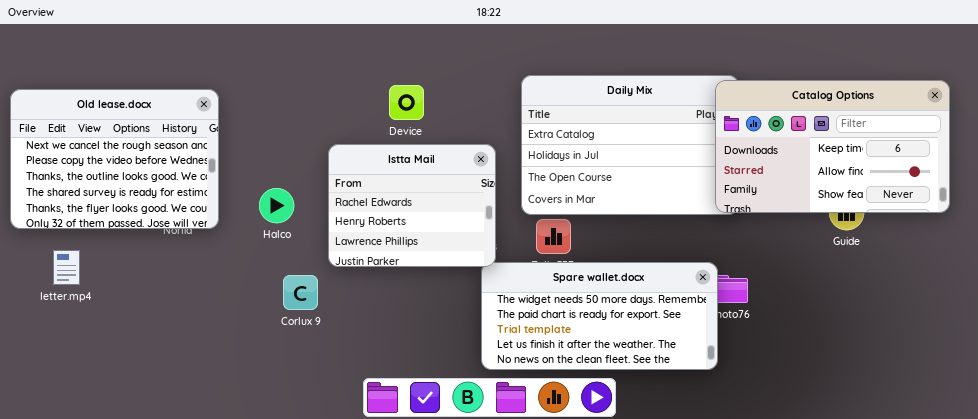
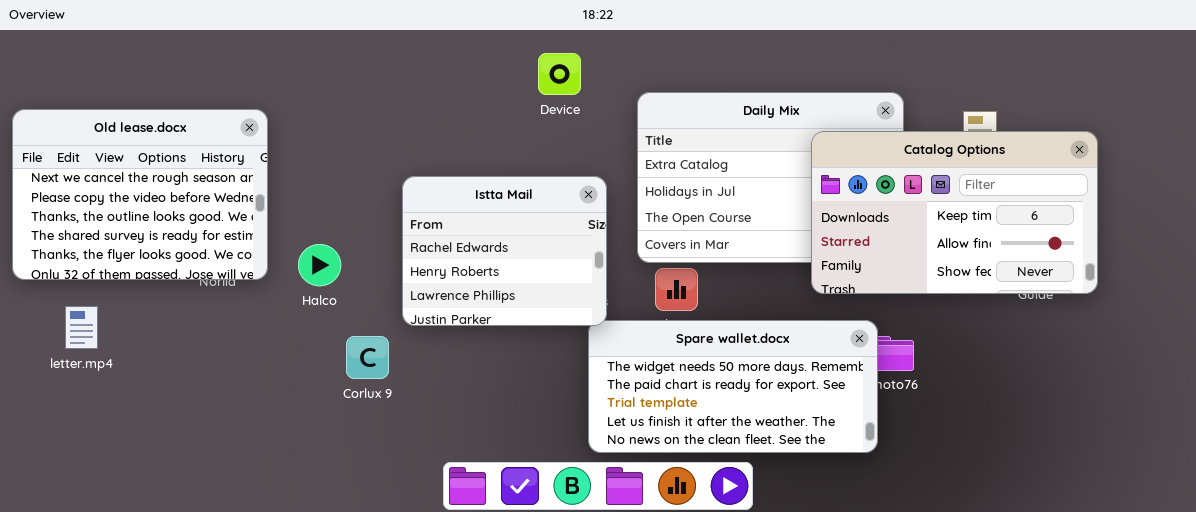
Catalog Options: [715,80,950,213] -> [811,131,1098,294], moved
Device: [389,85,424,120] -> [538,53,581,95], moved
Halco: [259,188,294,223] -> [298,244,341,286], moved

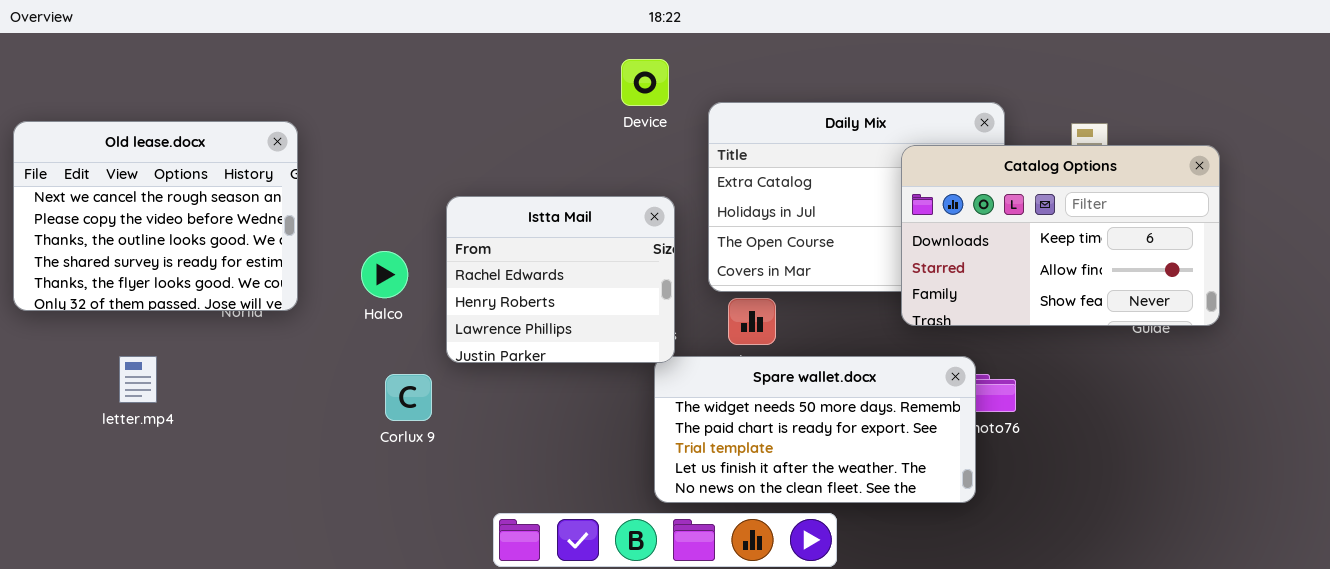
Device: [538,53,581,95] -> [621,59,669,106], moved
Halco: [298,244,341,286] -> [361,251,408,298], moved
letter.mp4: [65,306,98,349] -> [119,356,157,403], moved

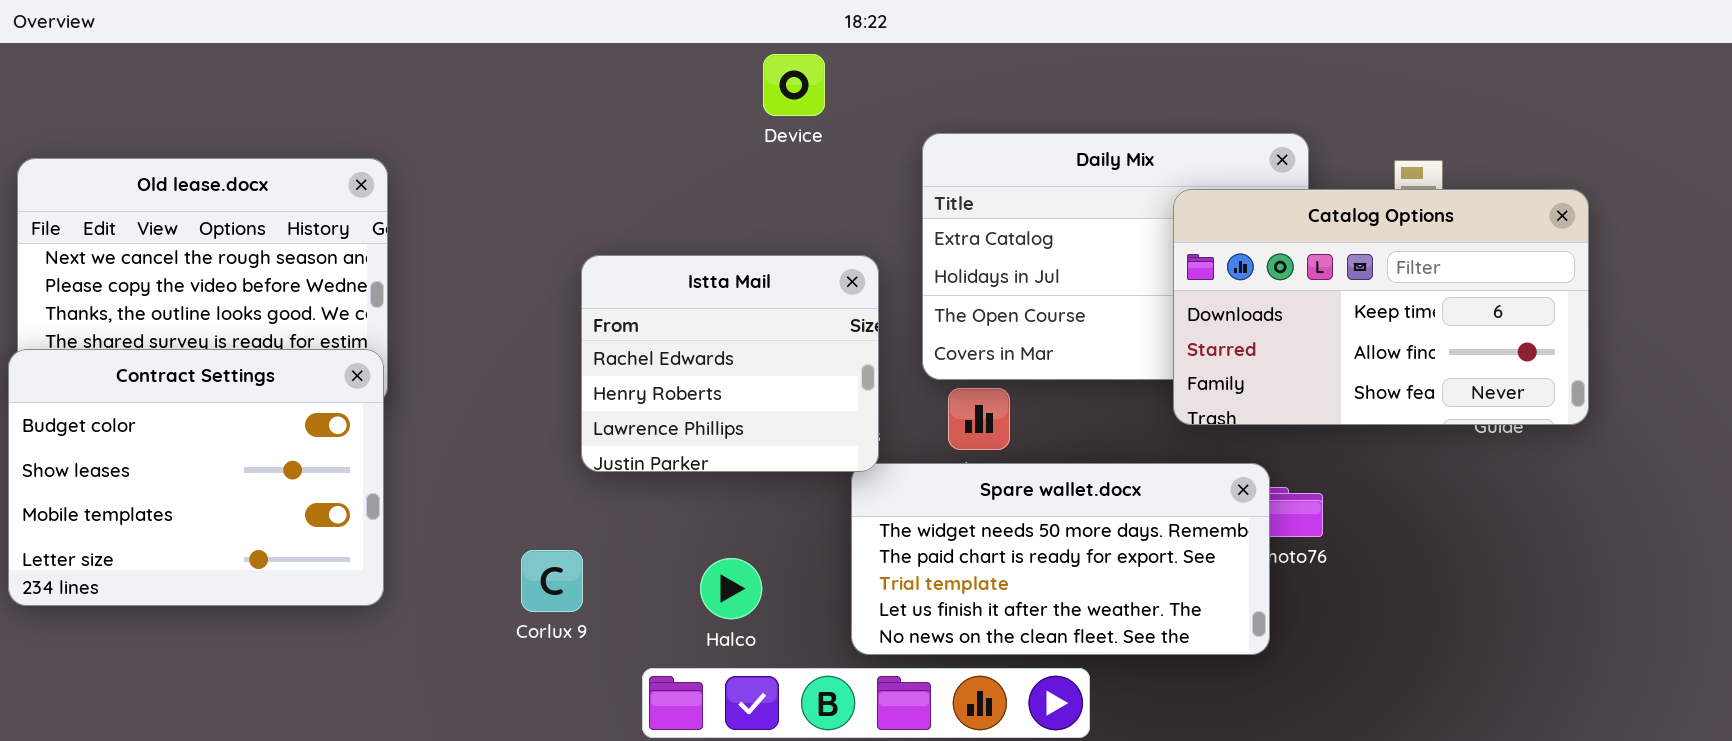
Device: [621,59,669,106] -> [763,54,825,116], moved
Halco: [361,251,408,298] -> [700,558,762,619], moved
Contract Settings: none -> [8,349,384,606], opened
Corlux 9: [385,374,432,421] -> [521,550,583,612], moved

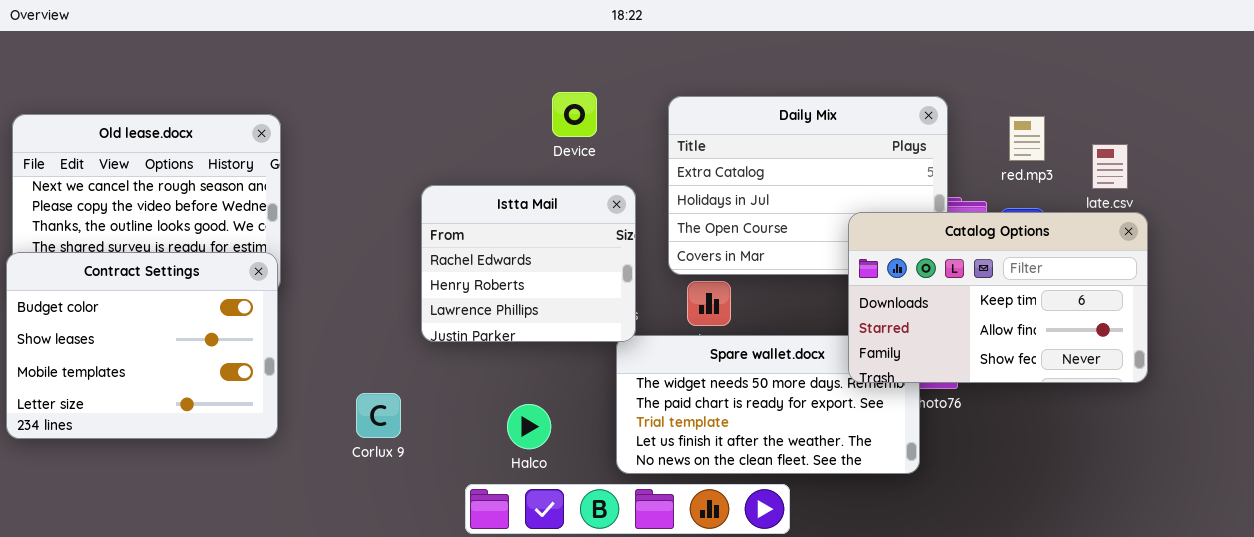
Device: [763,54,825,116] -> [552,92,597,137], moved
Catalog Options: [1173,189,1589,425] -> [848,212,1148,383], moved
Corlux 9: [521,550,583,612] -> [356,393,401,438], moved

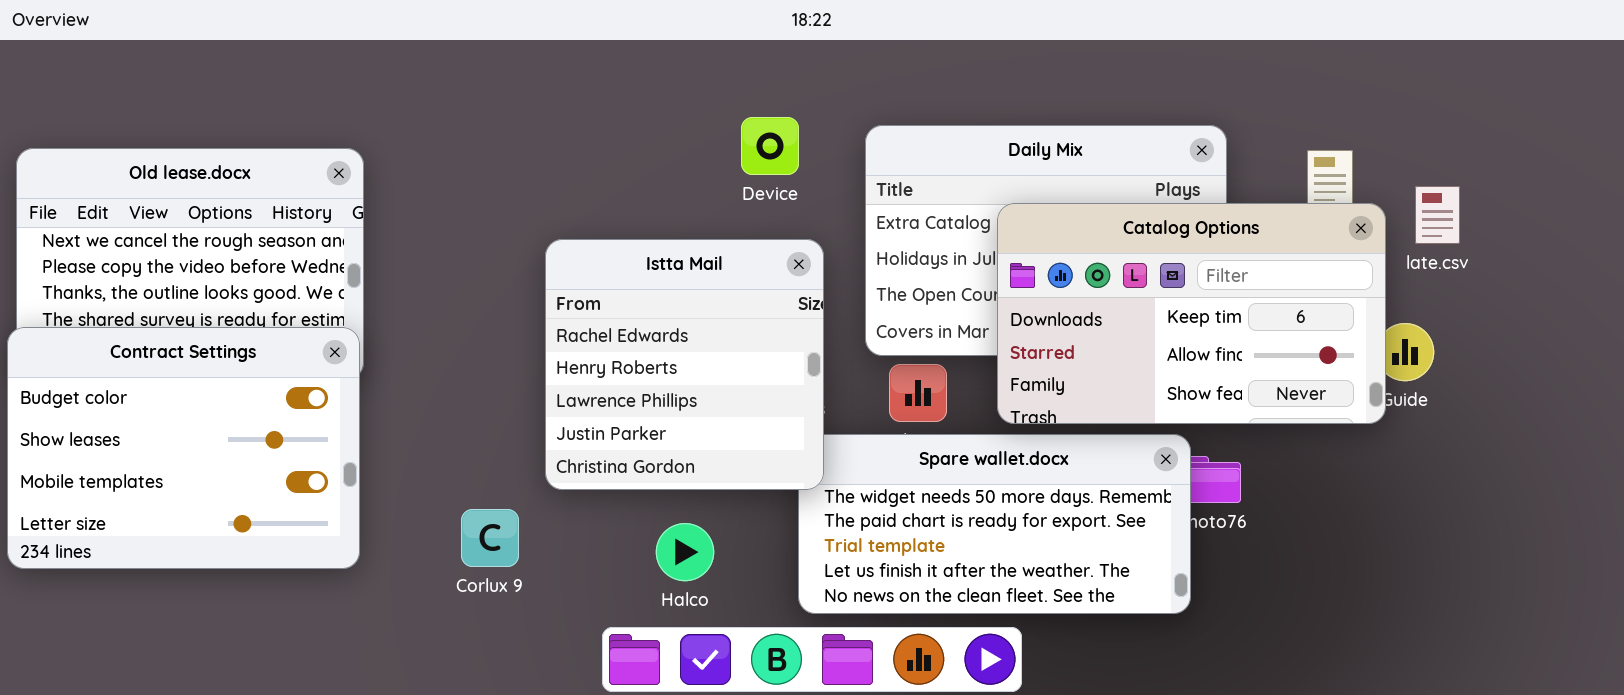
Device: [552,92,597,137] -> [741,117,799,175], moved
Istta Mail: [421,185,636,342] -> [545,239,824,490], resized
Catalog Options: [848,212,1148,383] -> [997,203,1386,424], moved

